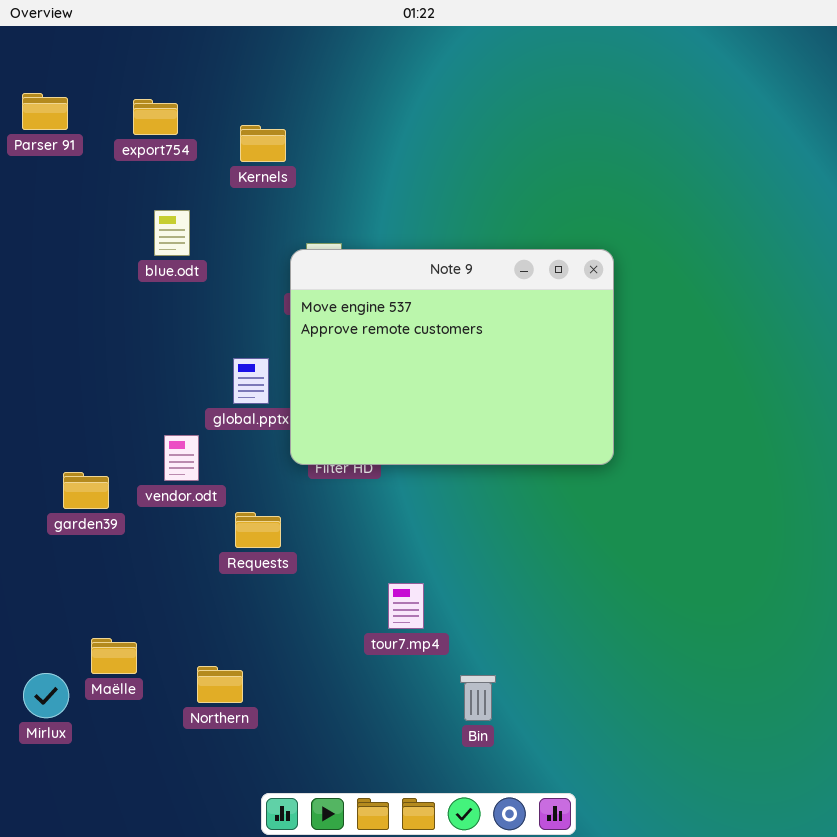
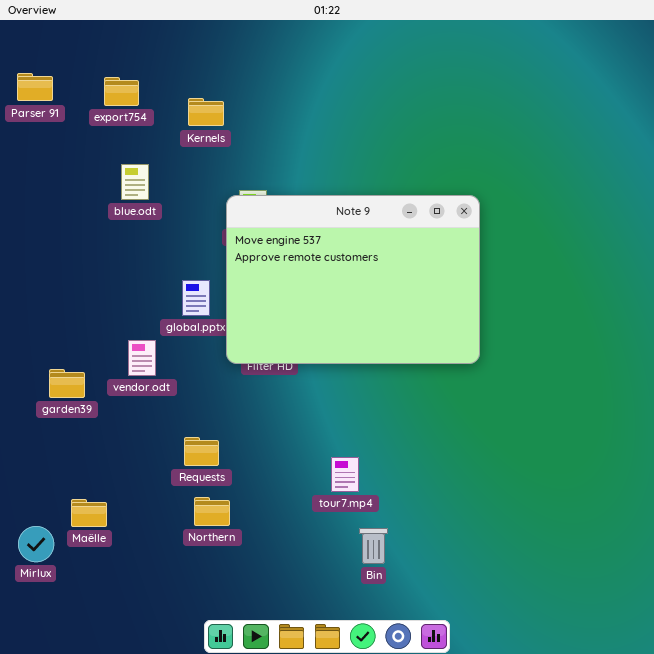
Requests: [235,512,281,548] -> [184,437,219,466], moved
tour7.mp4: [388,583,424,629] -> [331,457,359,492], moved
Northern: [197,666,243,703] -> [194,497,230,526], moved

